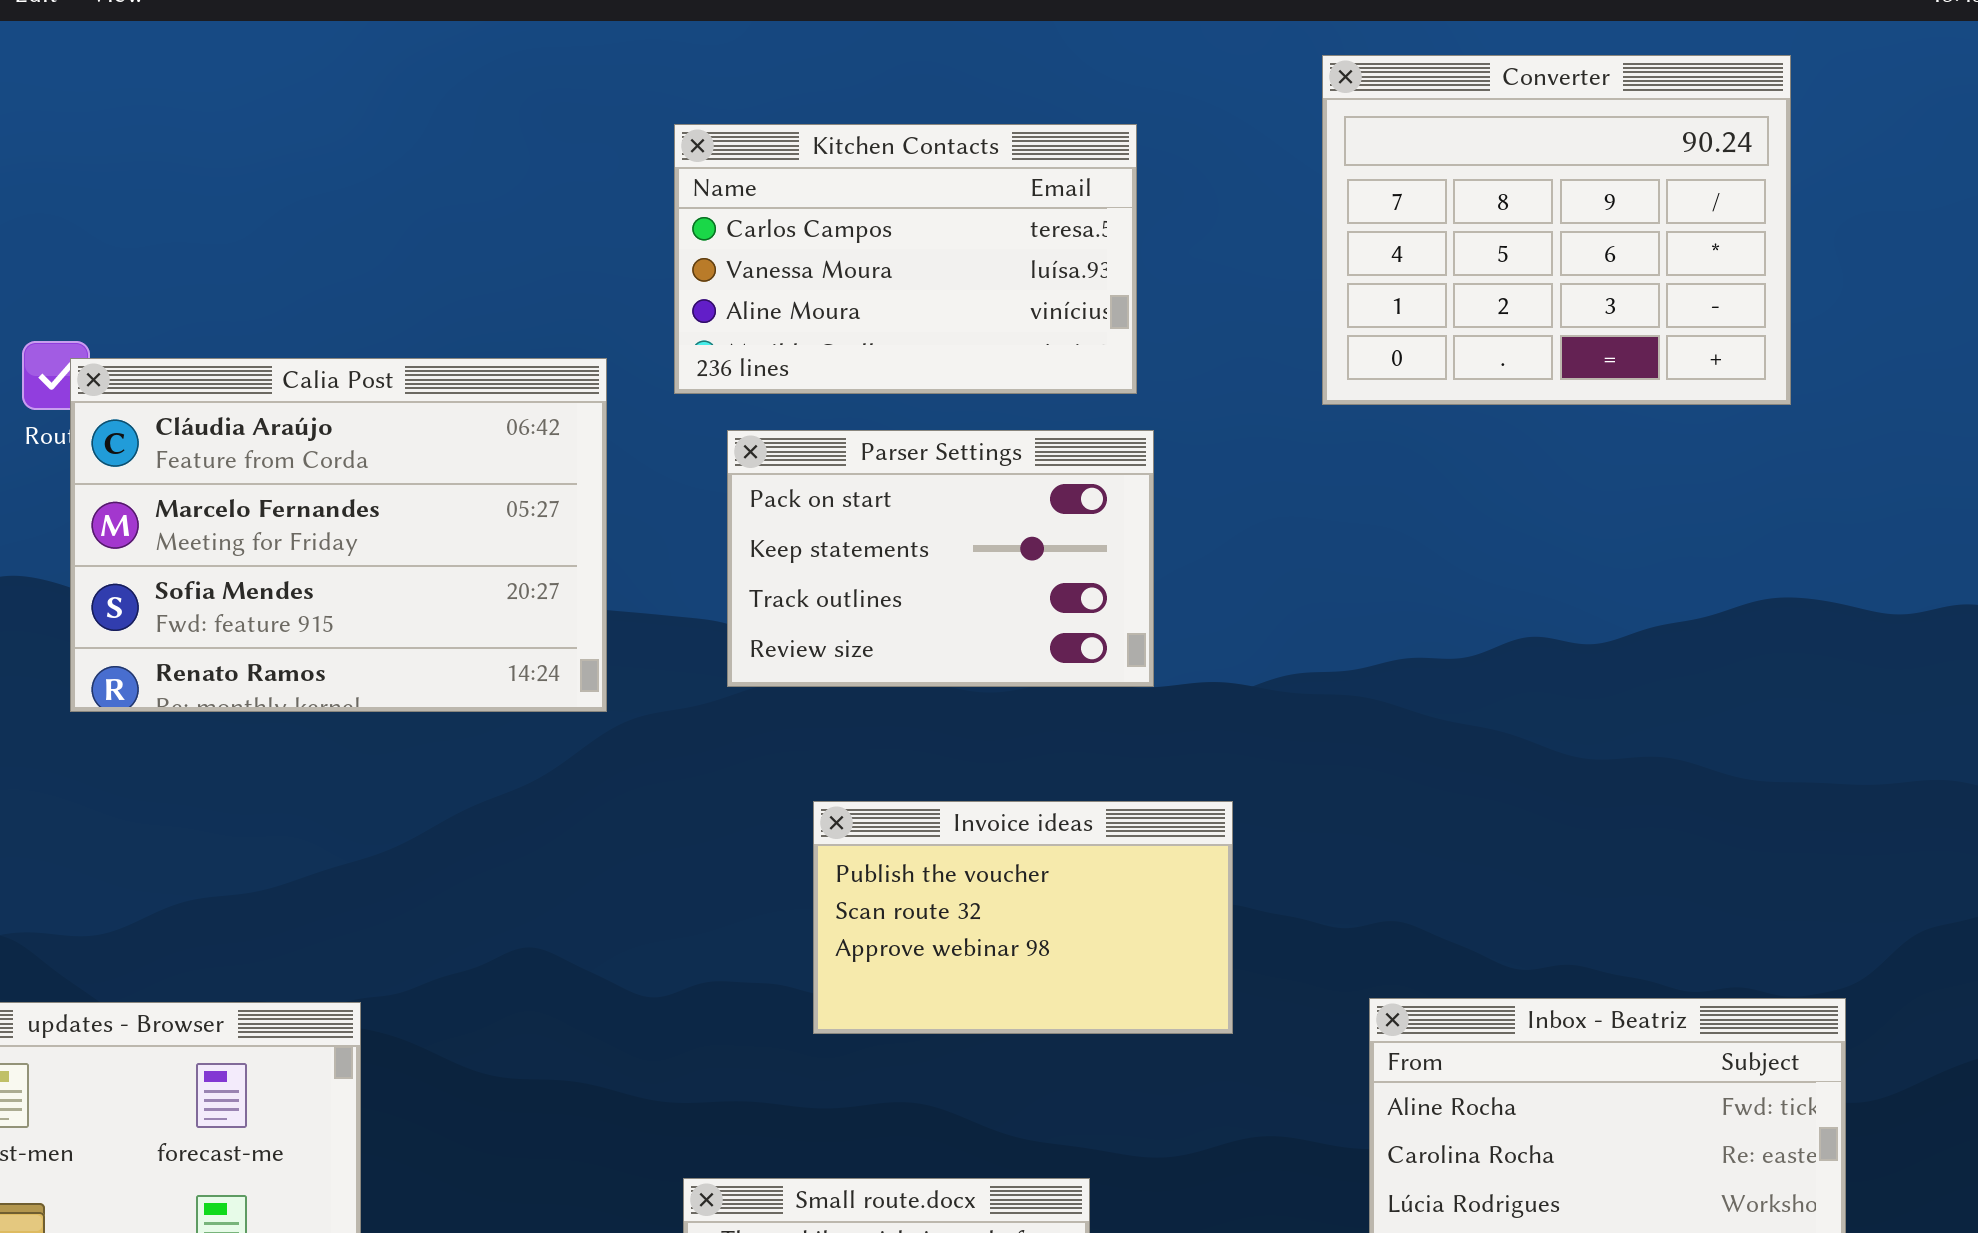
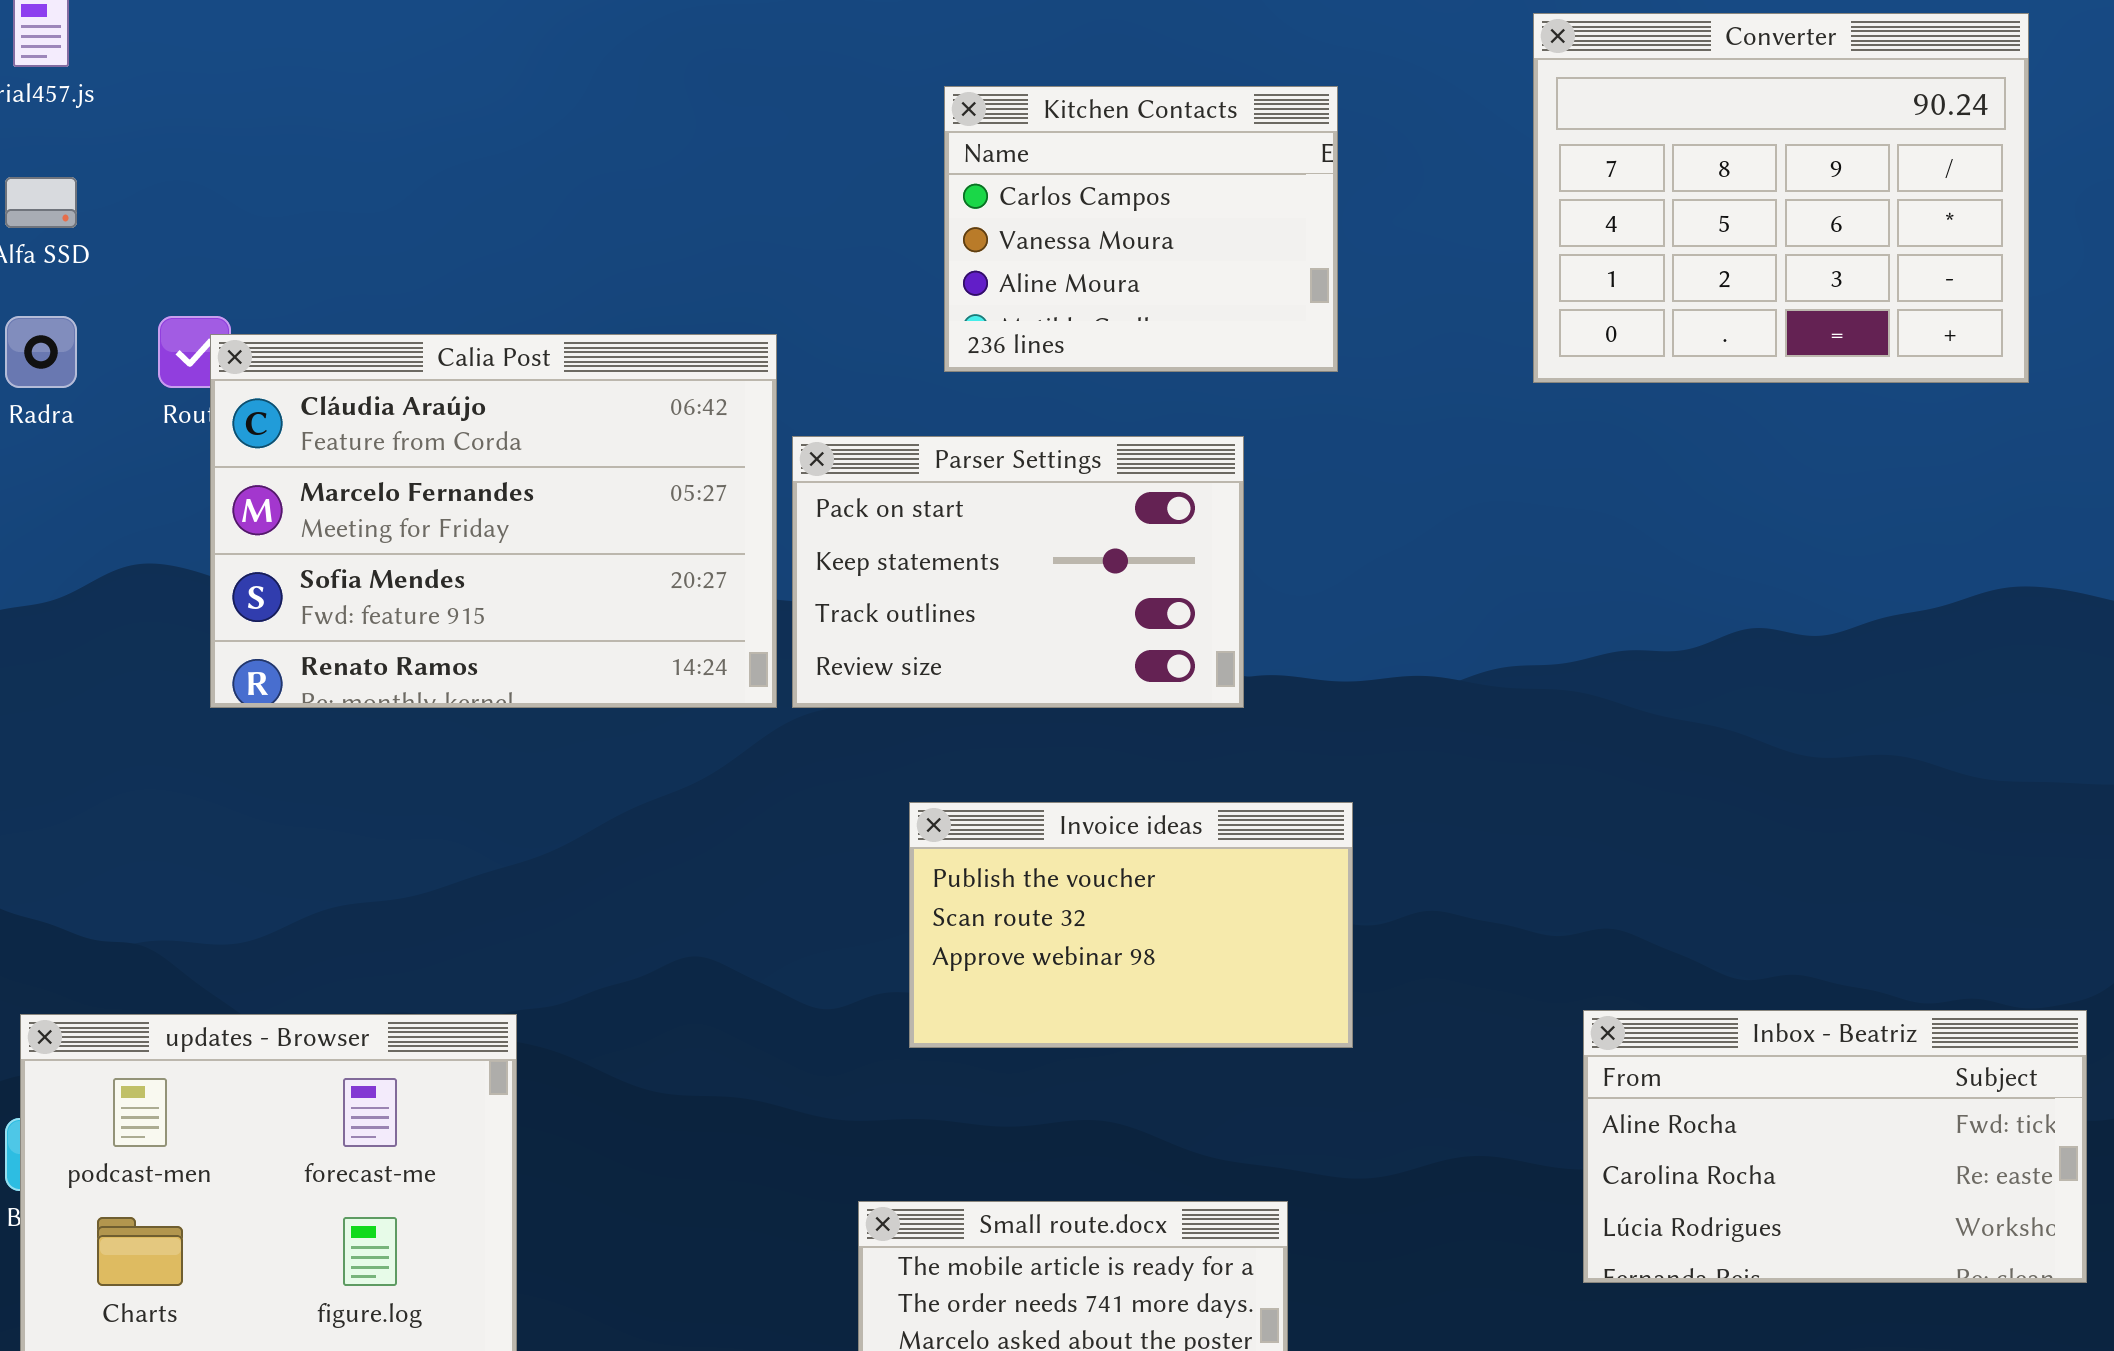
Kitchen Contacts: [674,124,1137,394] -> [944,86,1338,372], resized
Parser Settings: [727,430,1154,687] -> [792,436,1244,708], moved
Invoice ideas: [813,801,1233,1034] -> [909,802,1353,1048], moved

